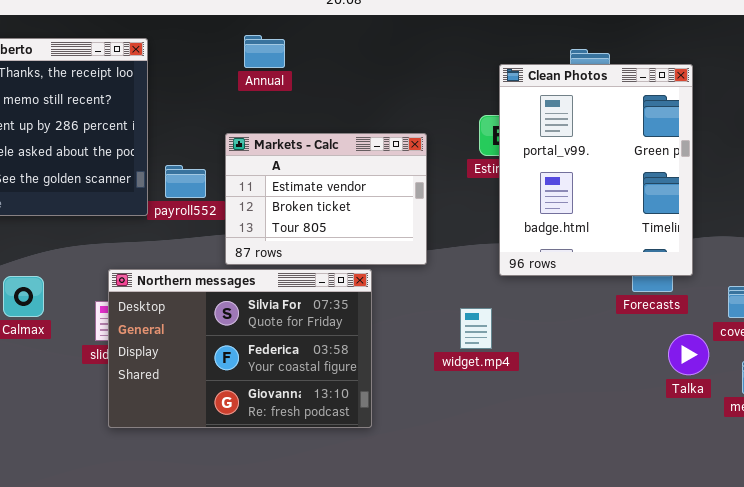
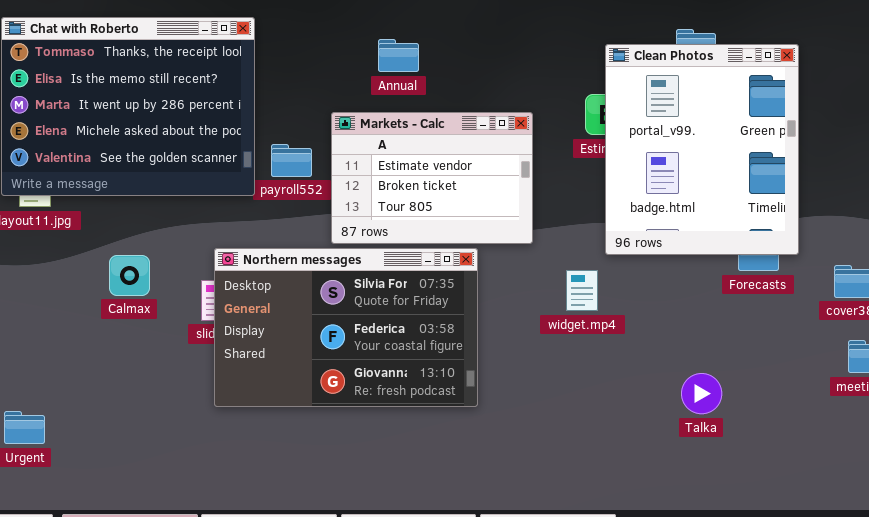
Annual: [244,35,285,68] -> [378,39,419,72], moved
widget.mp4: [460,308,492,349] -> [566,270,598,311], moved
Talka: [668,334,709,375] -> [681,373,722,414], moved

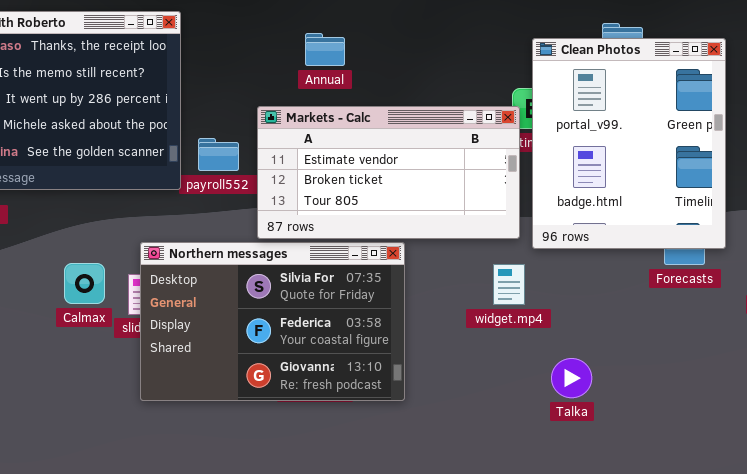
Markets - Calc: [331,112,533,244] -> [257,106,520,239], resized
Calmax: [109,255,150,296] -> [64,263,105,304], moved
Talka: [681,373,722,414] -> [551,358,592,398], moved

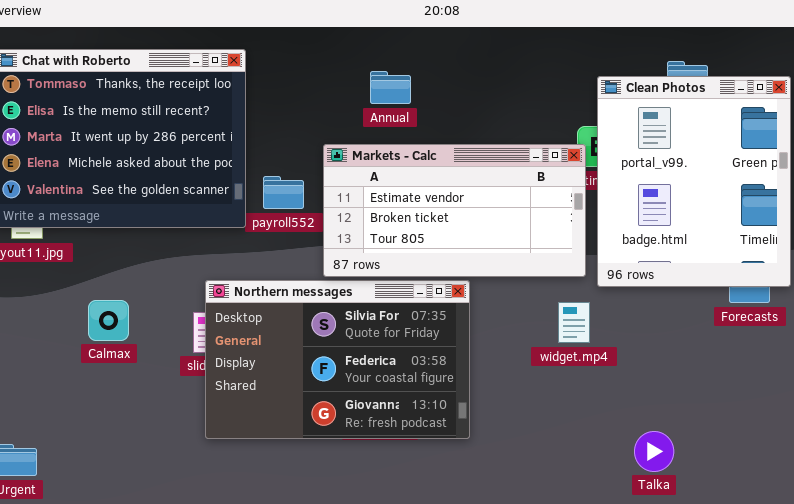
Calmax: [64,263,105,304] -> [88,300,129,341], moved
Talka: [551,358,592,398] -> [634,431,674,472], moved

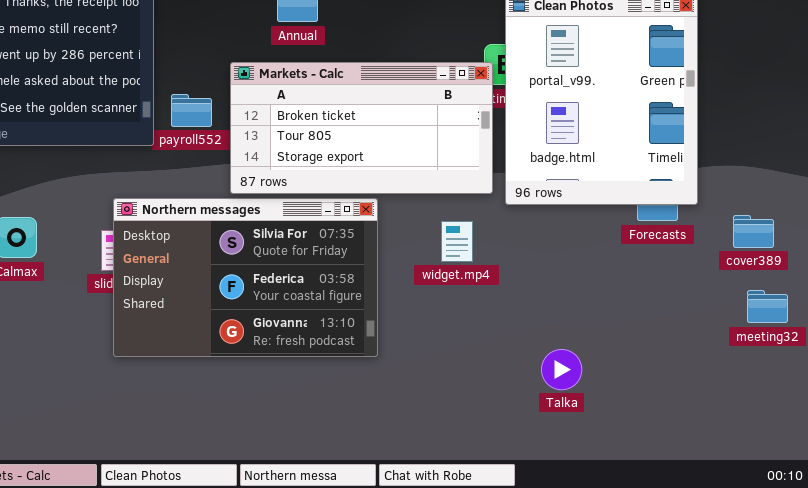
Markets - Calc: [323,144,586,277] -> [230,62,493,194], scrolled down 1 row
widget.mp4: [558,302,590,343] -> [441,221,473,262], moved

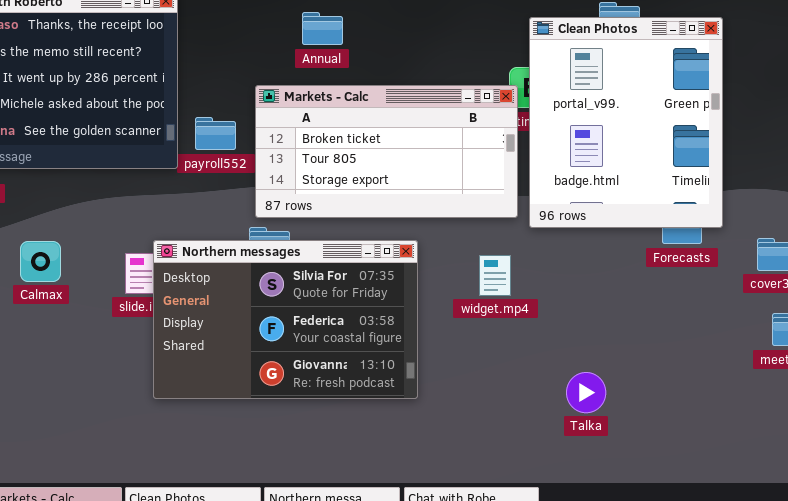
Northern messages: [113,198,378,357] -> [153,240,418,399], moved
widget.mp4: [441,221,473,262] -> [479,255,511,296], moved

